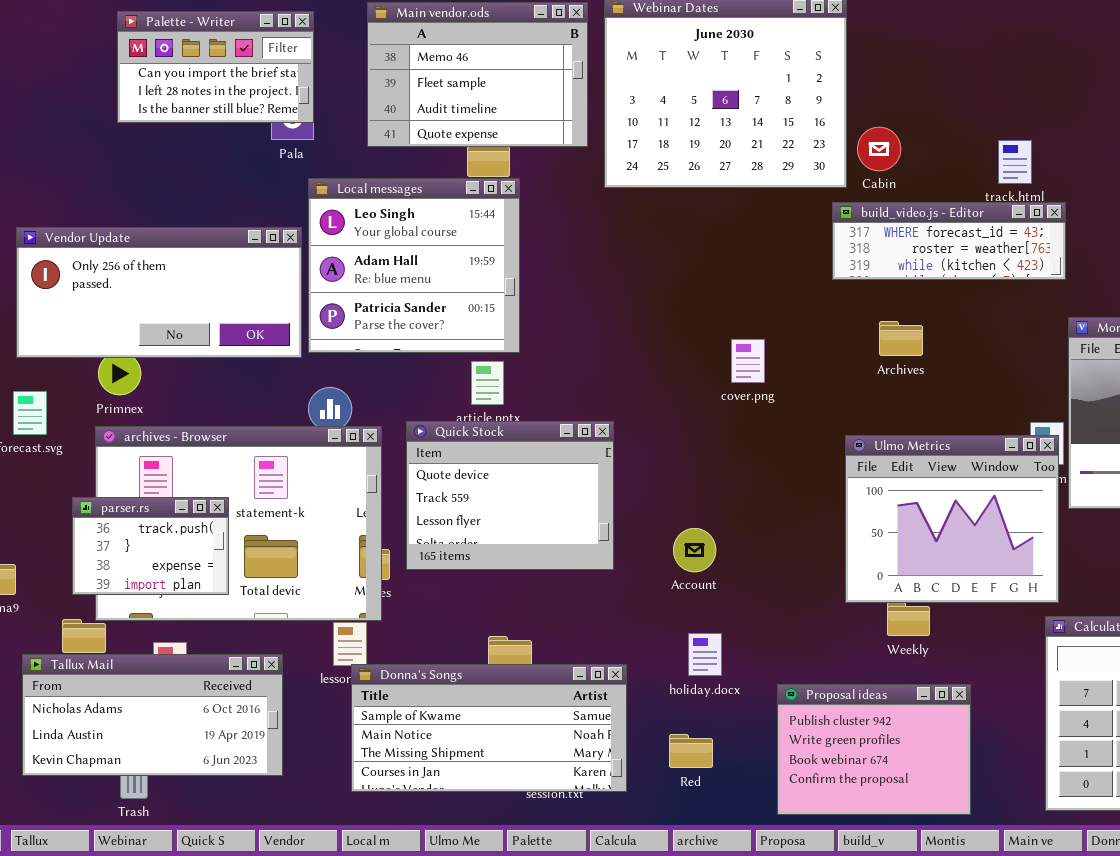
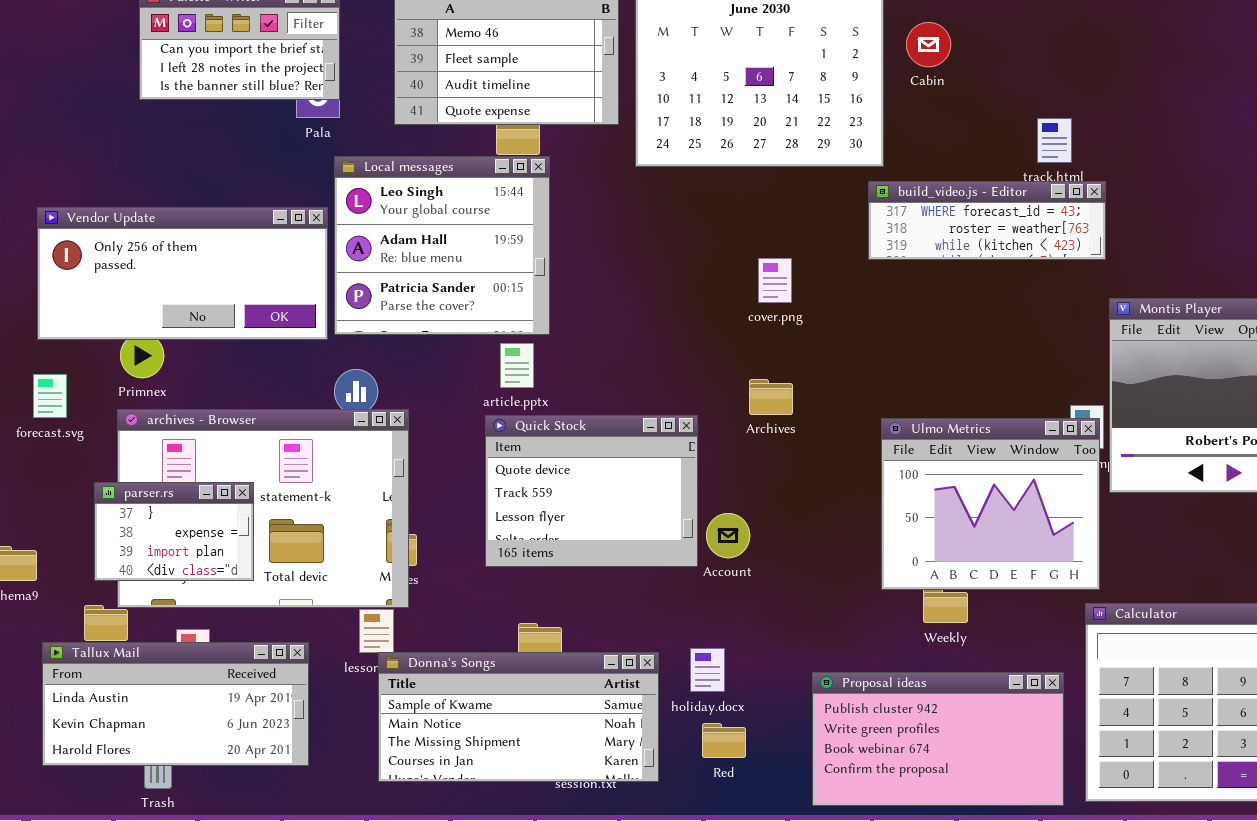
Cabin: [857,127,901,171] -> [906,22,951,67], moved
Archives: [879,321,923,356] -> [749,379,793,415], moved
cover.png: [731,339,765,383] -> [758,258,792,303], moved
Quick Stock: [406,421,614,570] -> [485,415,698,567], moved
parser.rs: [72,497,229,595] -> [94,482,254,581], scrolled down 1 row
holiday.docx: [688,633,722,676] -> [690,648,725,692], moved
Tallux Mail: [22,654,283,776] -> [42,642,309,766], scrolled down 1 row
Proposal ideas: [777,684,971,815] -> [812,672,1064,806], resized

